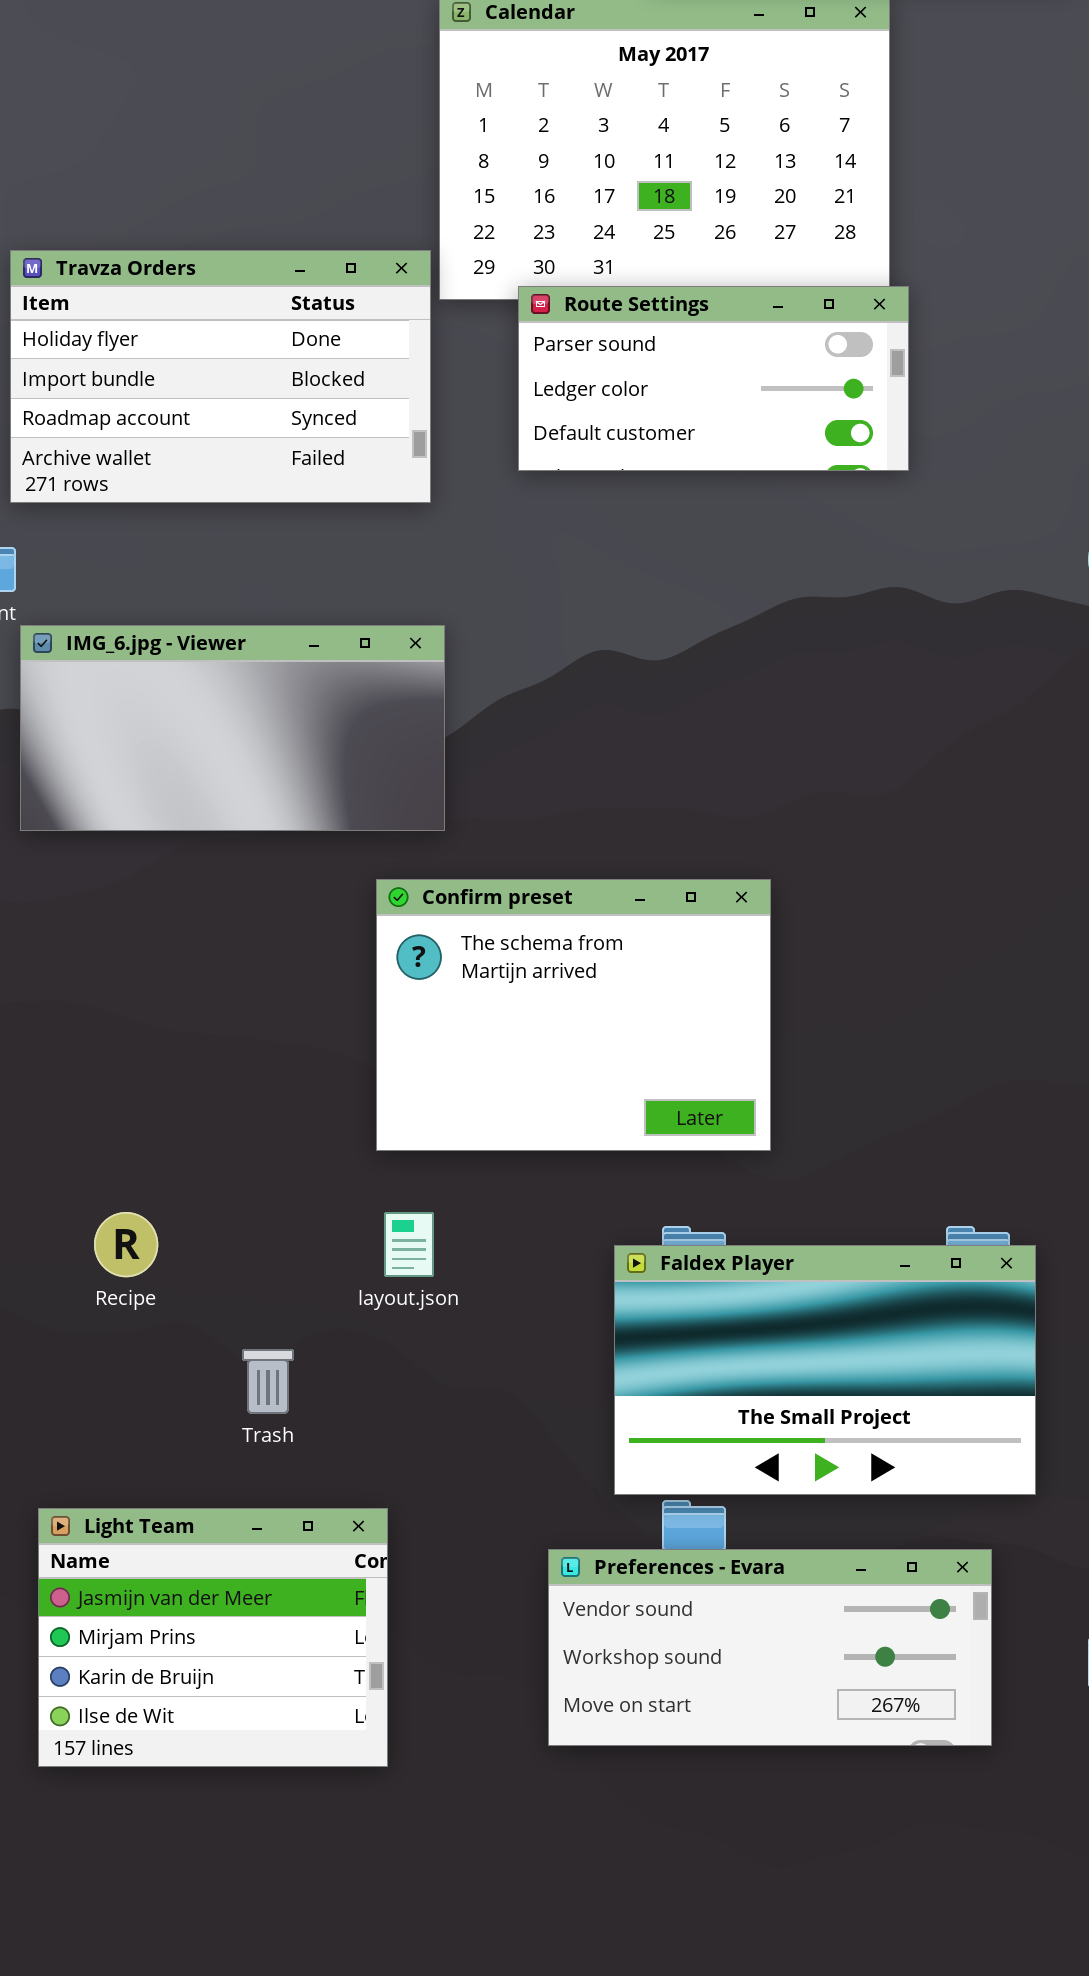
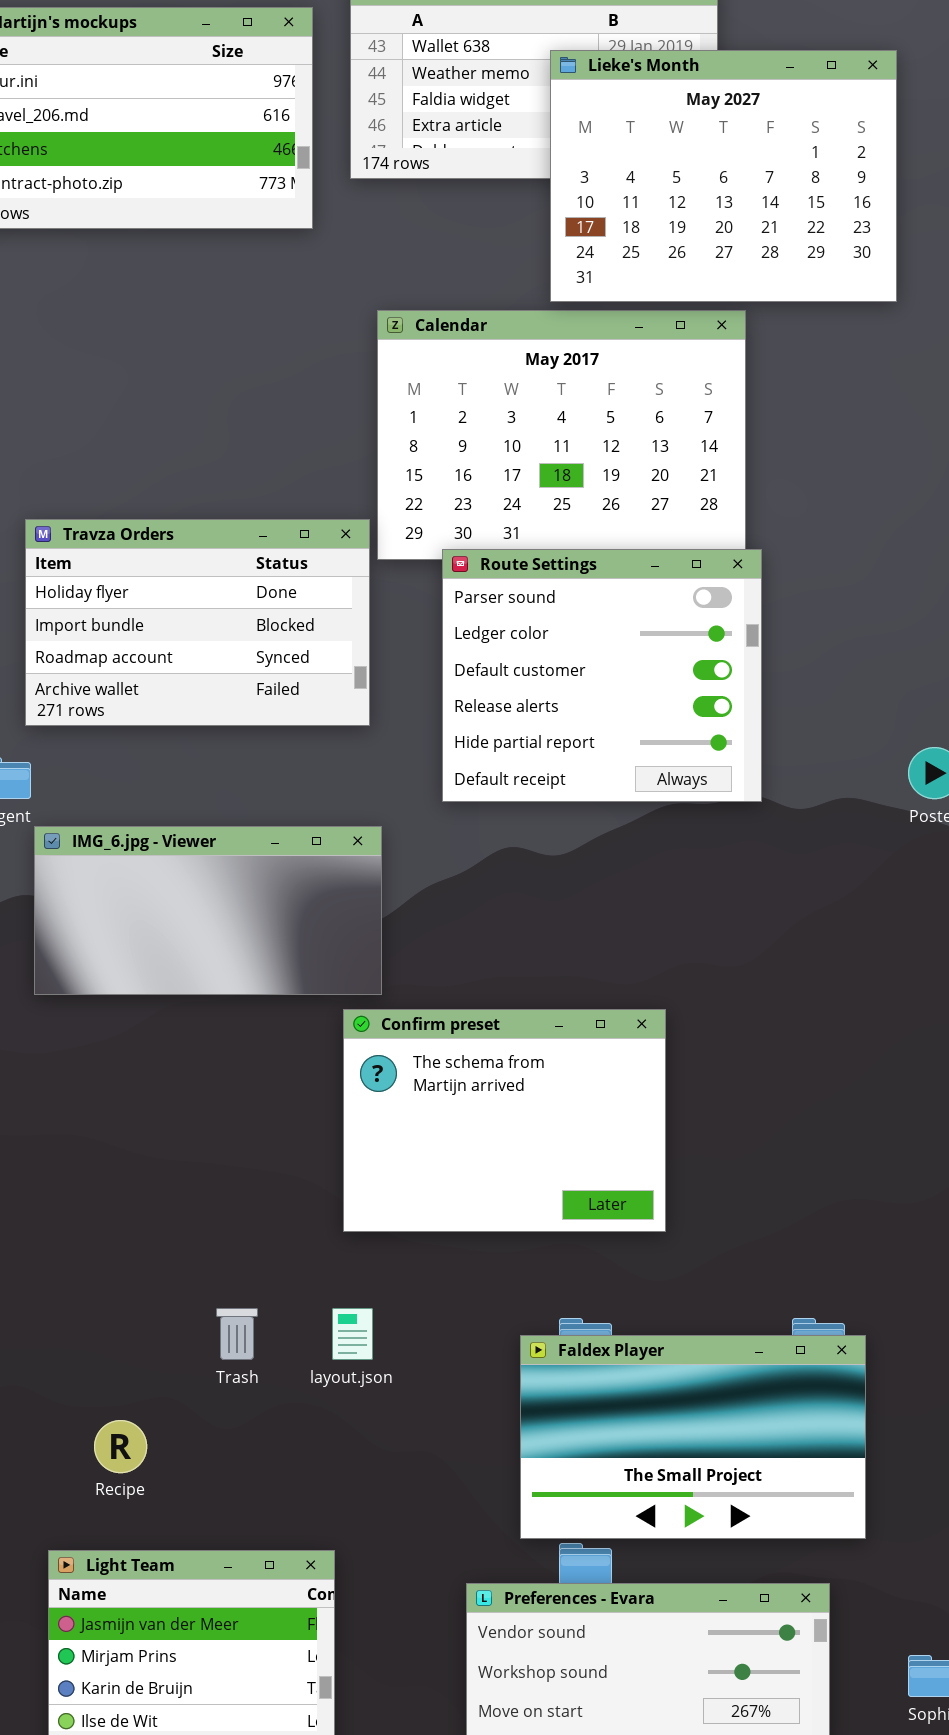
Route Settings: [518,286,909,471] -> [442,549,762,802], resized
Confirm preset: [376,879,771,1151] -> [343,1009,666,1232], moved
Recipe: [94,1212,158,1277] -> [94,1420,147,1473], moved
Trash: [242,1349,294,1414] -> [216,1308,258,1360], moved

